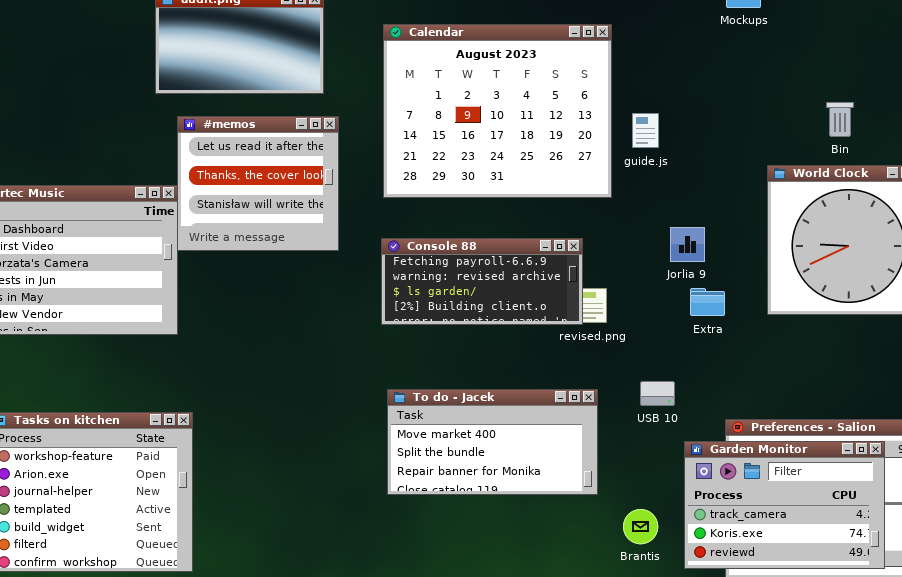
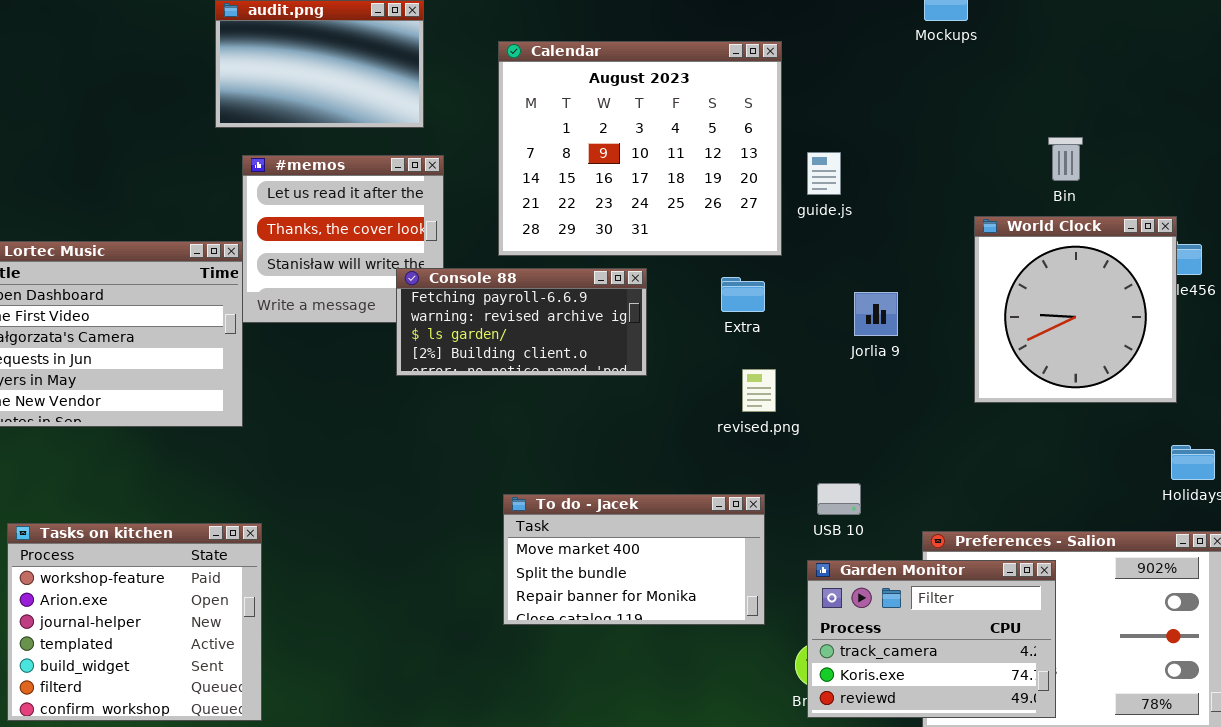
Console 88: [381,238,583,325] -> [396,268,647,376], moved
Extra: [690,288,725,316] -> [721,277,765,312], moved
Garden Monitor: [684,441,885,569] -> [807,560,1056,718], moved

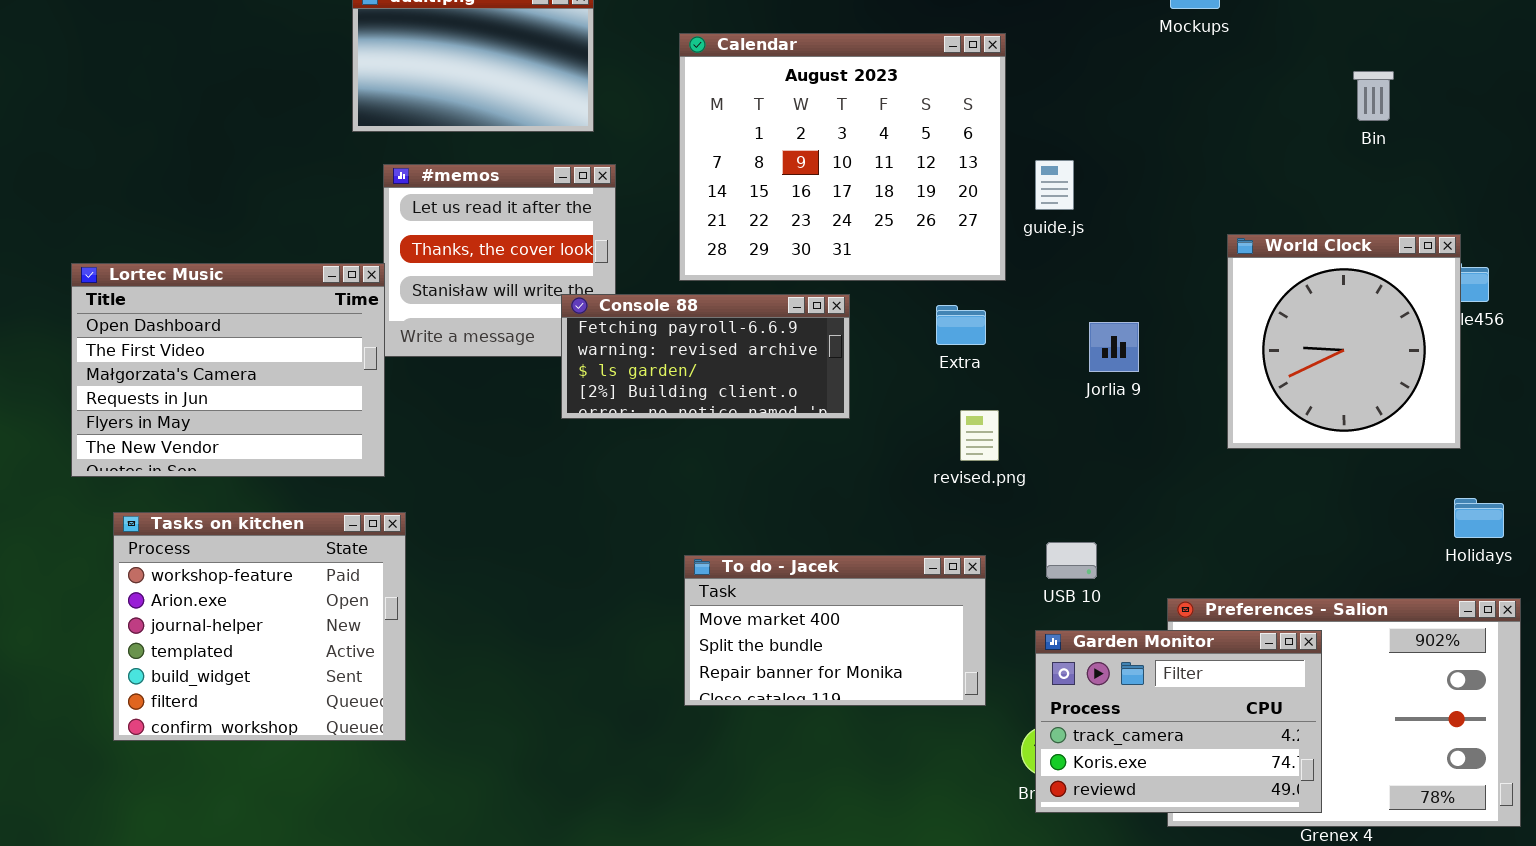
Bin: [1048,137,1083,181] -> [1353,71,1394,121], moved
Tasks on kitchen: [7,523,262,721] -> [113,512,406,741], moved

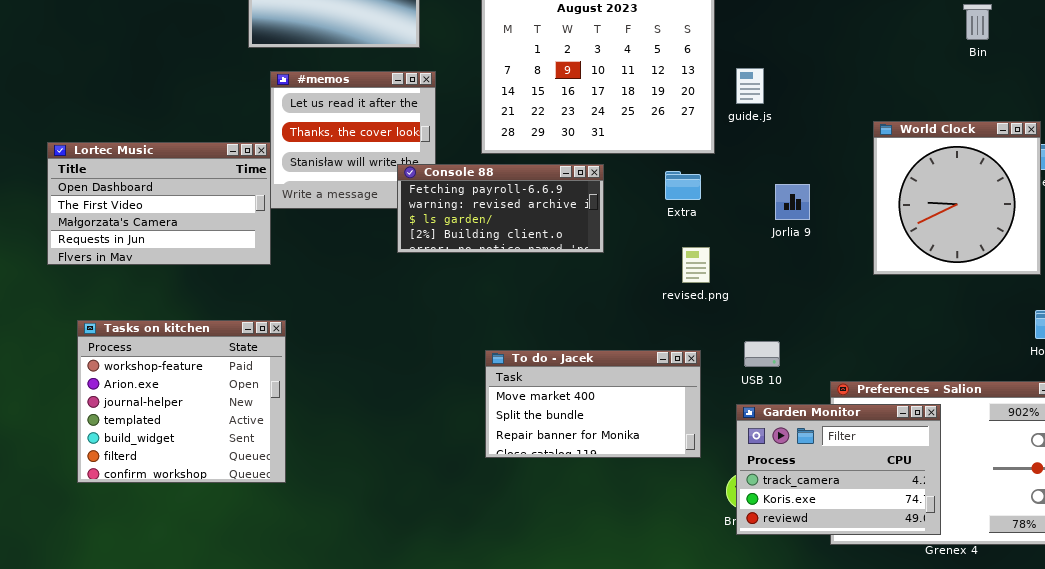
Lortec Music: [71,263,385,477] -> [47,142,271,265], resized

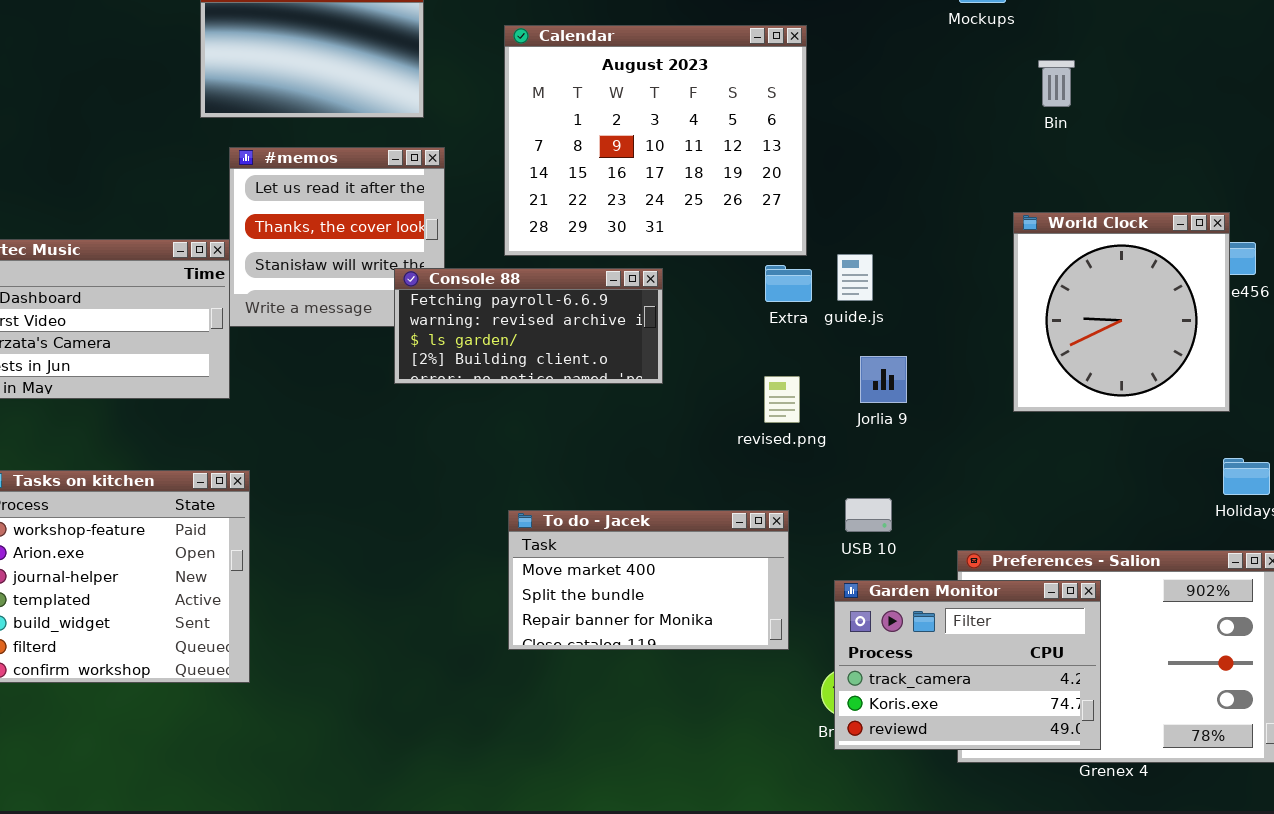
Bin: [963,4,992,40] -> [1038,60,1075,107], moved
guide.js: [736,68,764,104] -> [837,254,873,301], moved
Extra: [665,171,701,200] -> [765,265,812,302], moved
Jorlia 9: [775,184,810,220] -> [860,356,907,403], moved

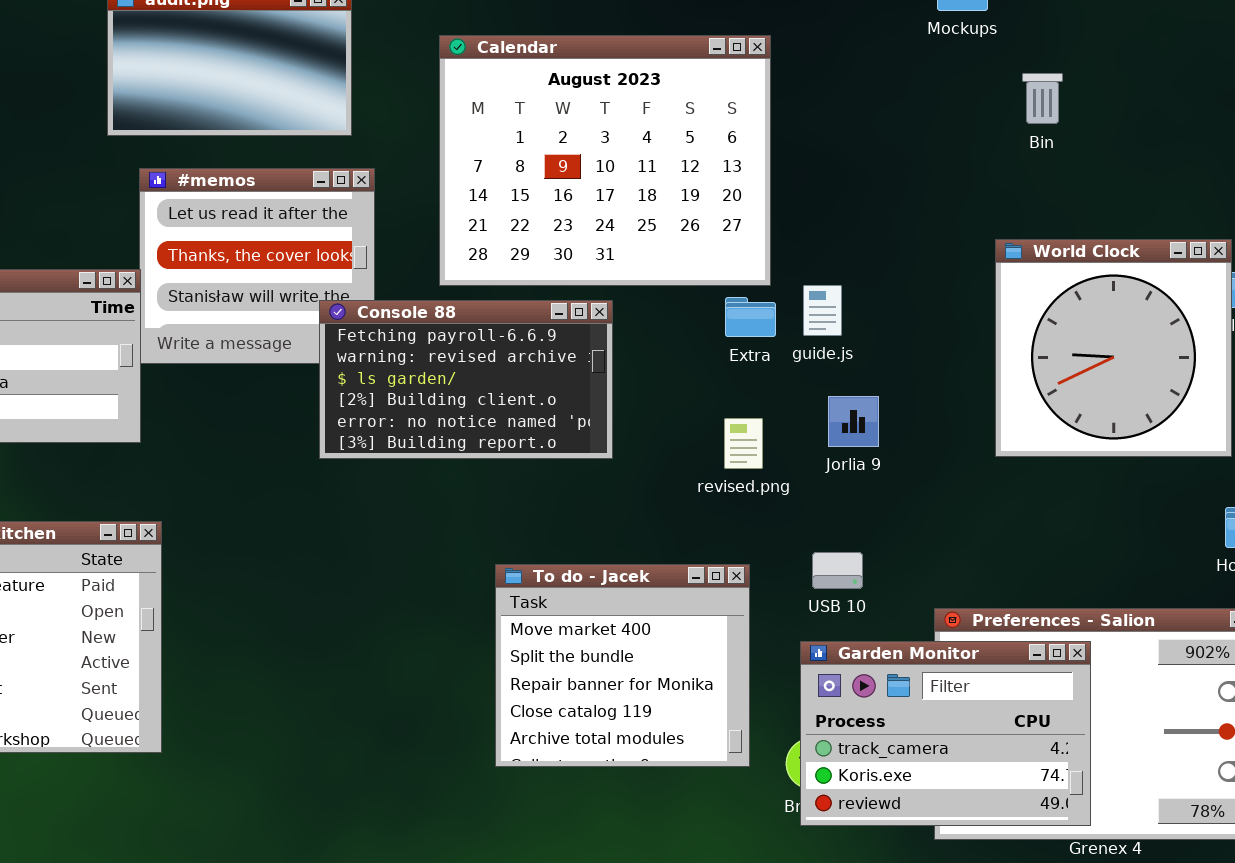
Console 88: [394,268,663,384] -> [319,300,613,459], resized
To do - Jacek: [508,510,789,650] -> [495,564,750,767], resized

